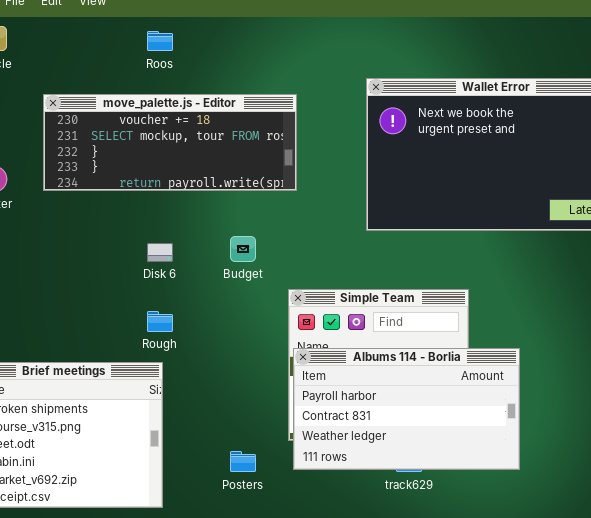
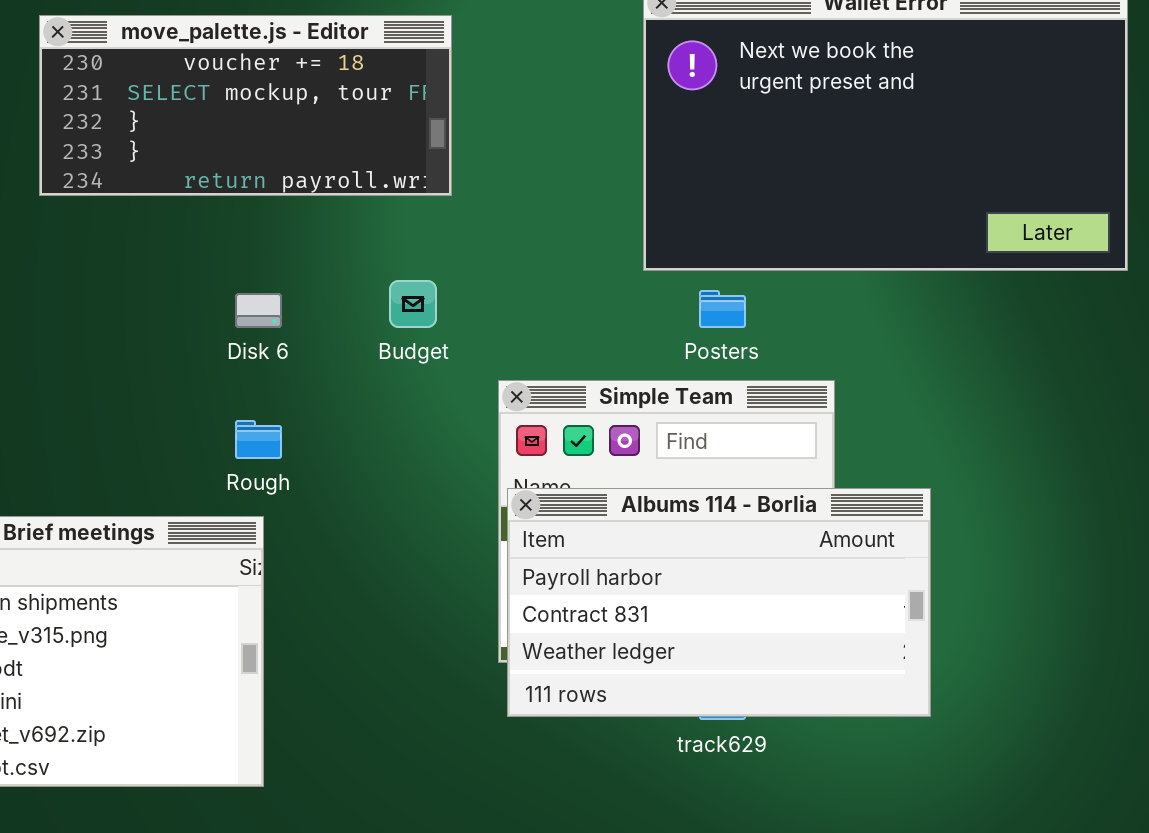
move_palette.js - Editor: [43,94,297,191] -> [39,15,452,196], resized
Posters: [230,451,256,472] -> [699,290,746,328], moved

